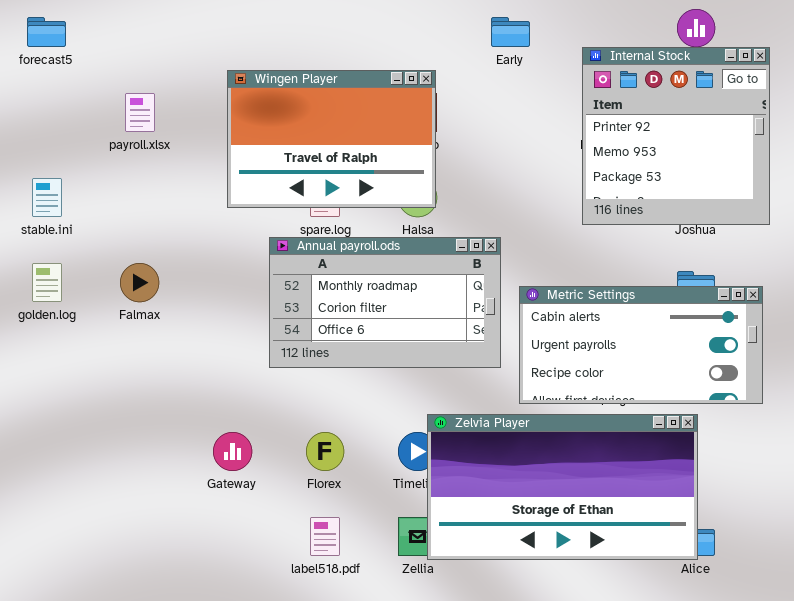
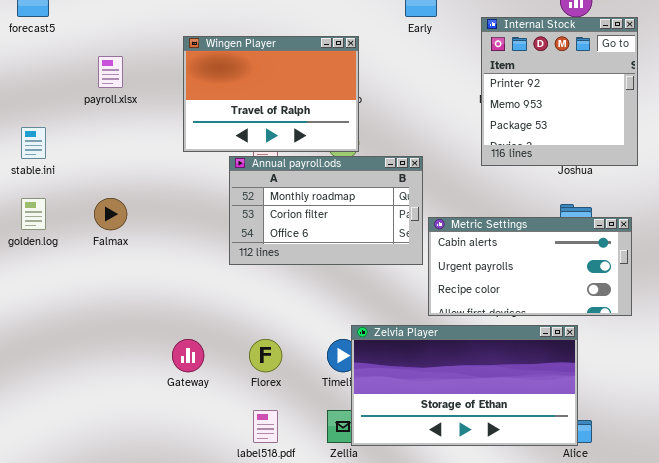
Annual payroll.ods: [269,237,501,368] -> [229,156,423,265], moved

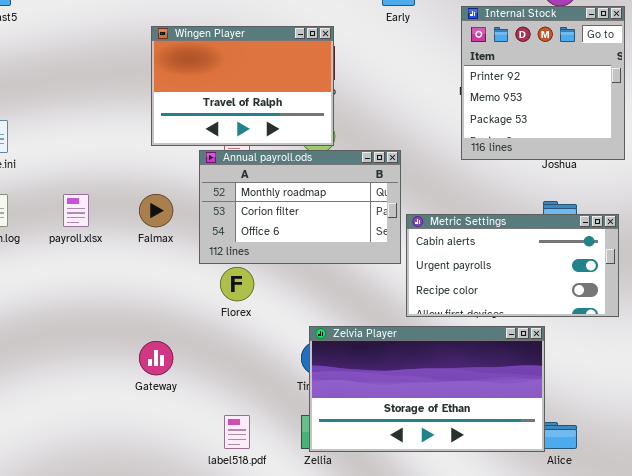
payroll.xlsx: [98,56,123,88] -> [63,194,89,227], moved
Falmax: [94,198,127,230] -> [139,194,173,227], moved
Zelvia Player: [351,325,578,446] -> [309,326,545,452], moved
Florex: [249,339,282,372] -> [220,267,254,301], moved

